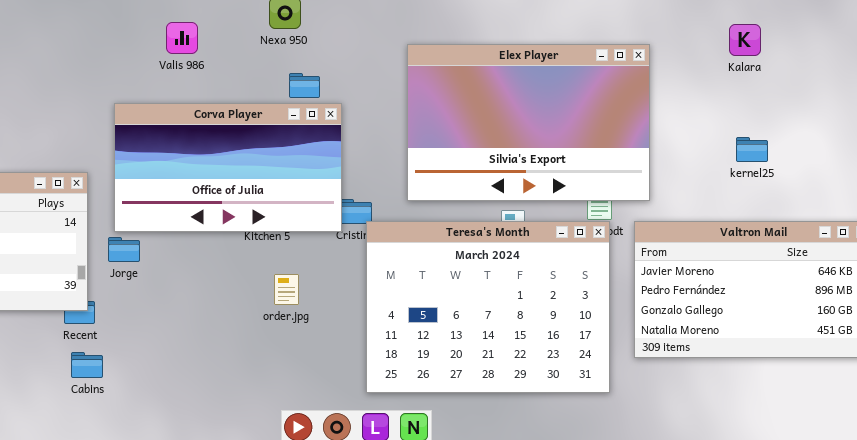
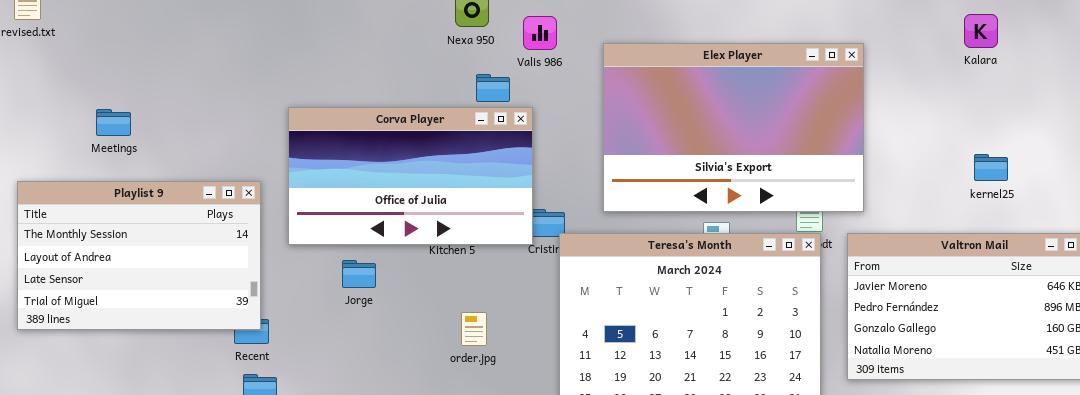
Valis 986: [166,22,198,54] -> [523,16,557,50], moved
Kalara: [729,24,761,56] -> [964,14,998,48], moved
kernel25: [736,137,768,162] -> [974,154,1008,181], moved
Jorge: [108,237,140,262] -> [342,260,376,288], moved
order.jpg: [274,274,299,305] -> [461,312,487,346], moved

